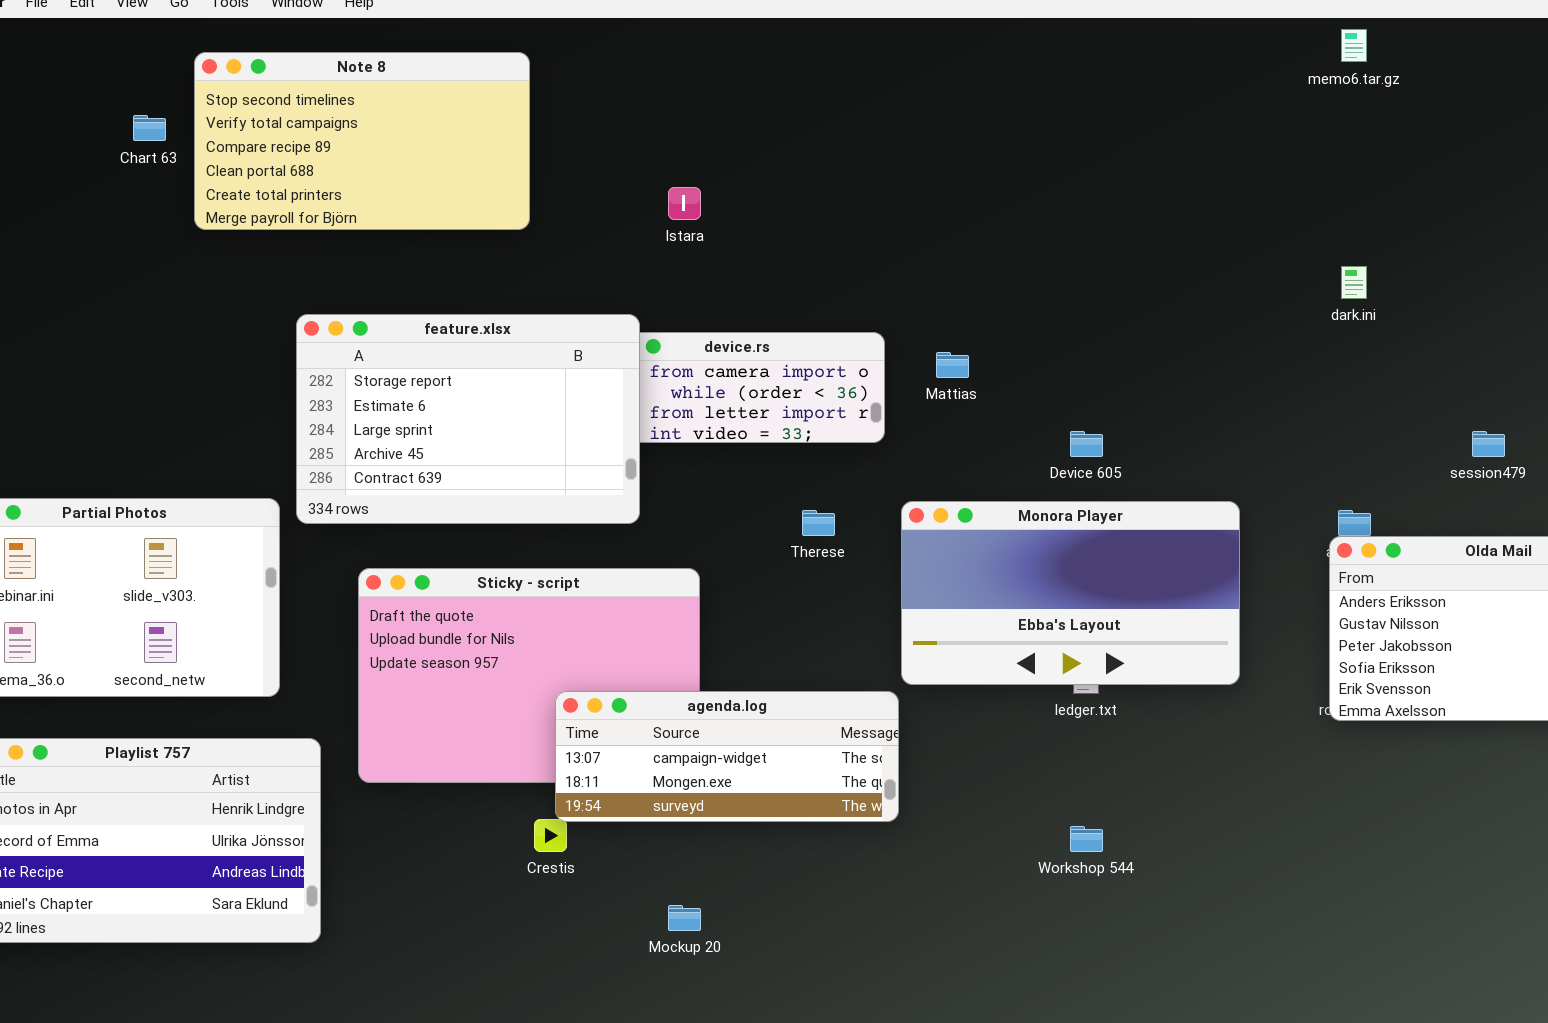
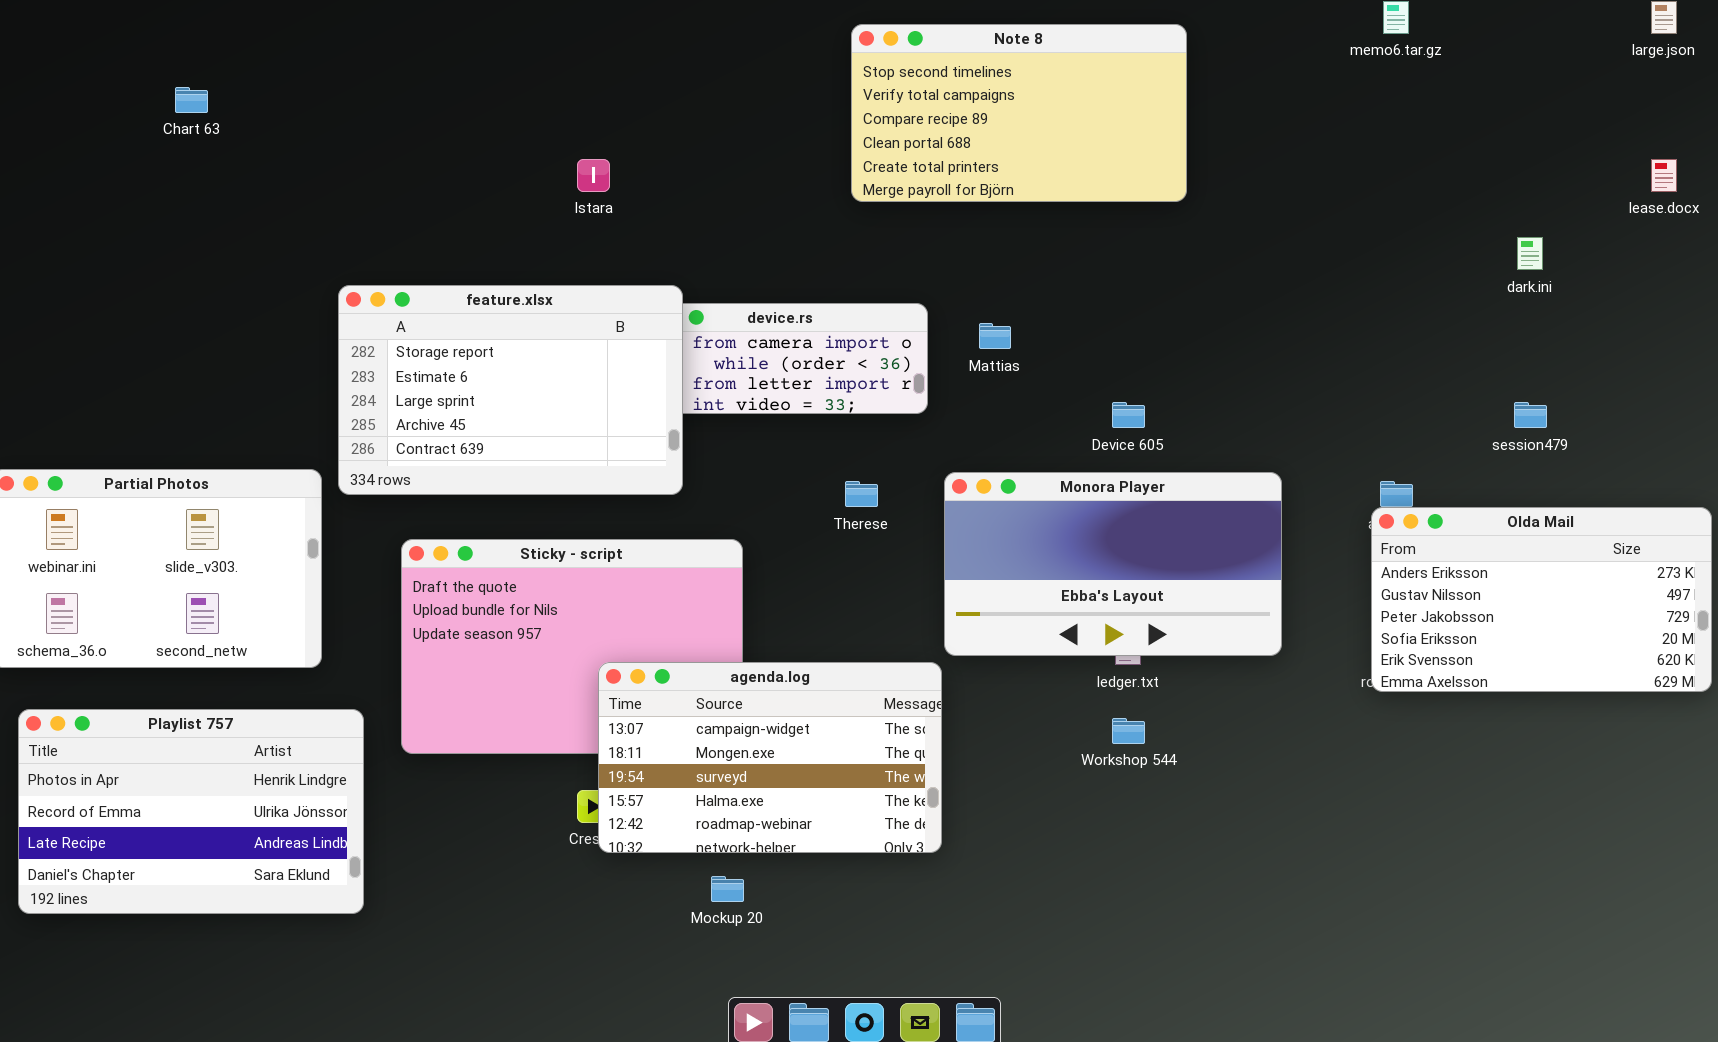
Note 8: [194,52,530,230] -> [851,24,1187,202], moved
Istara: [668,187,701,220] -> [577,159,610,192], moved
dark.ini: [1341,266,1367,299] -> [1517,237,1543,270], moved
agenda.log: [555,691,899,822] -> [598,662,942,853], resized
Workshop 544: [1070,826,1103,852] -> [1112,718,1145,744], moved

